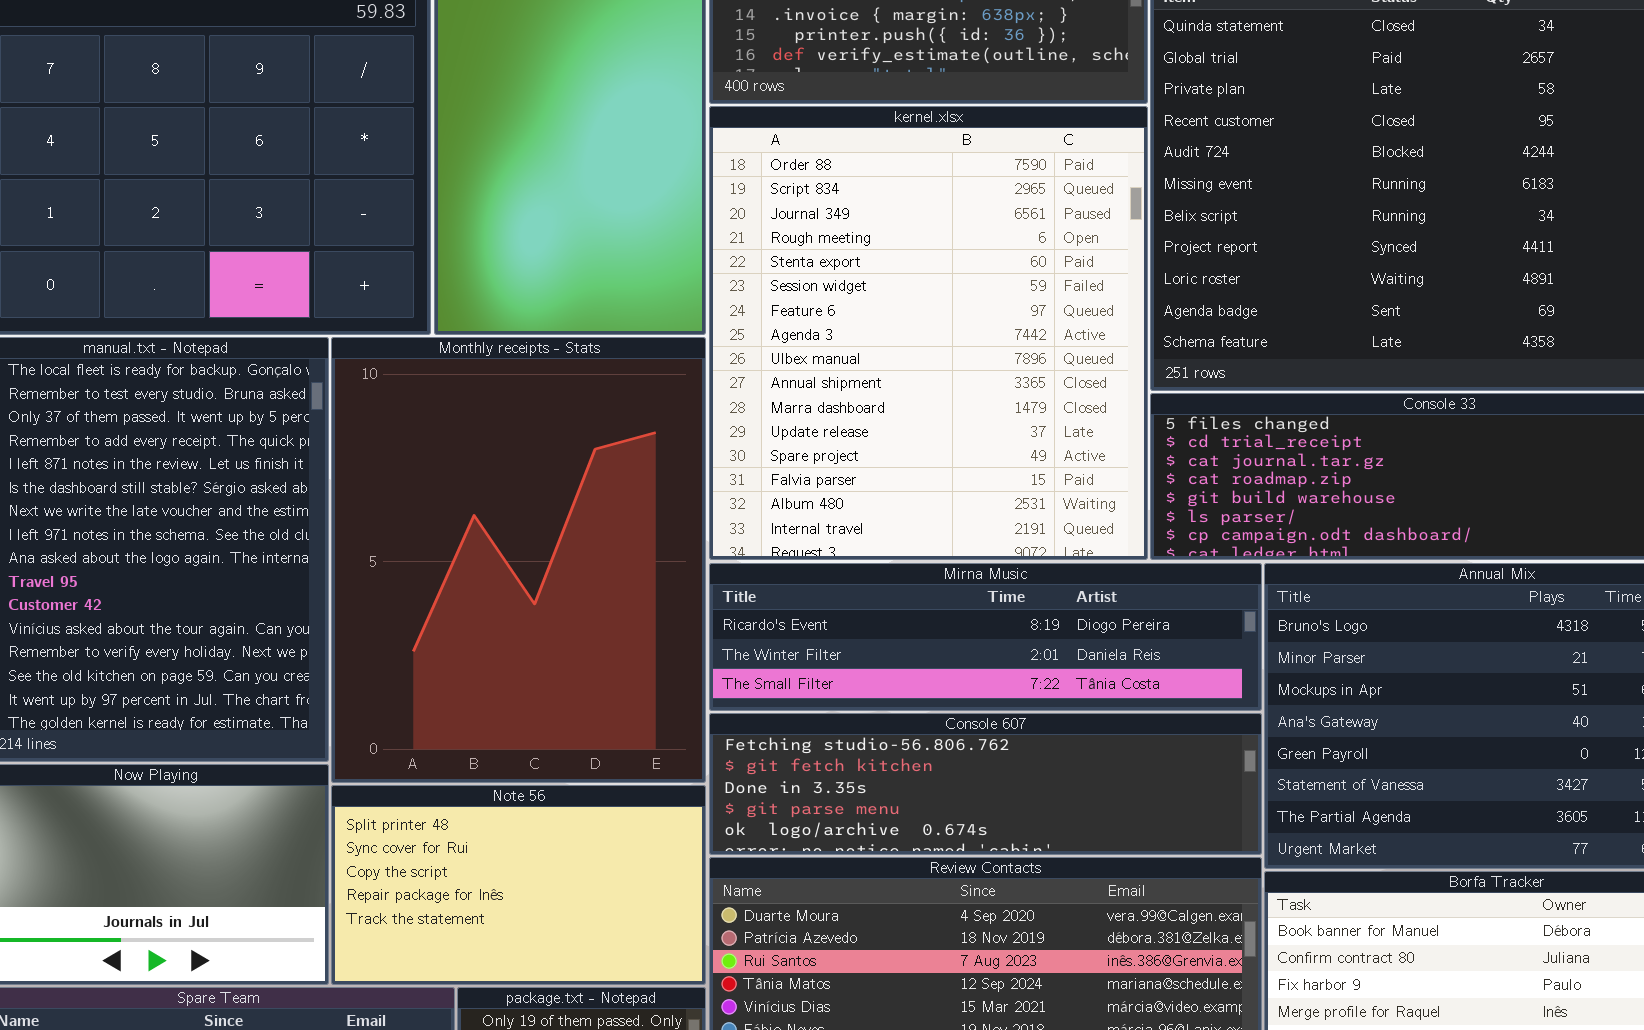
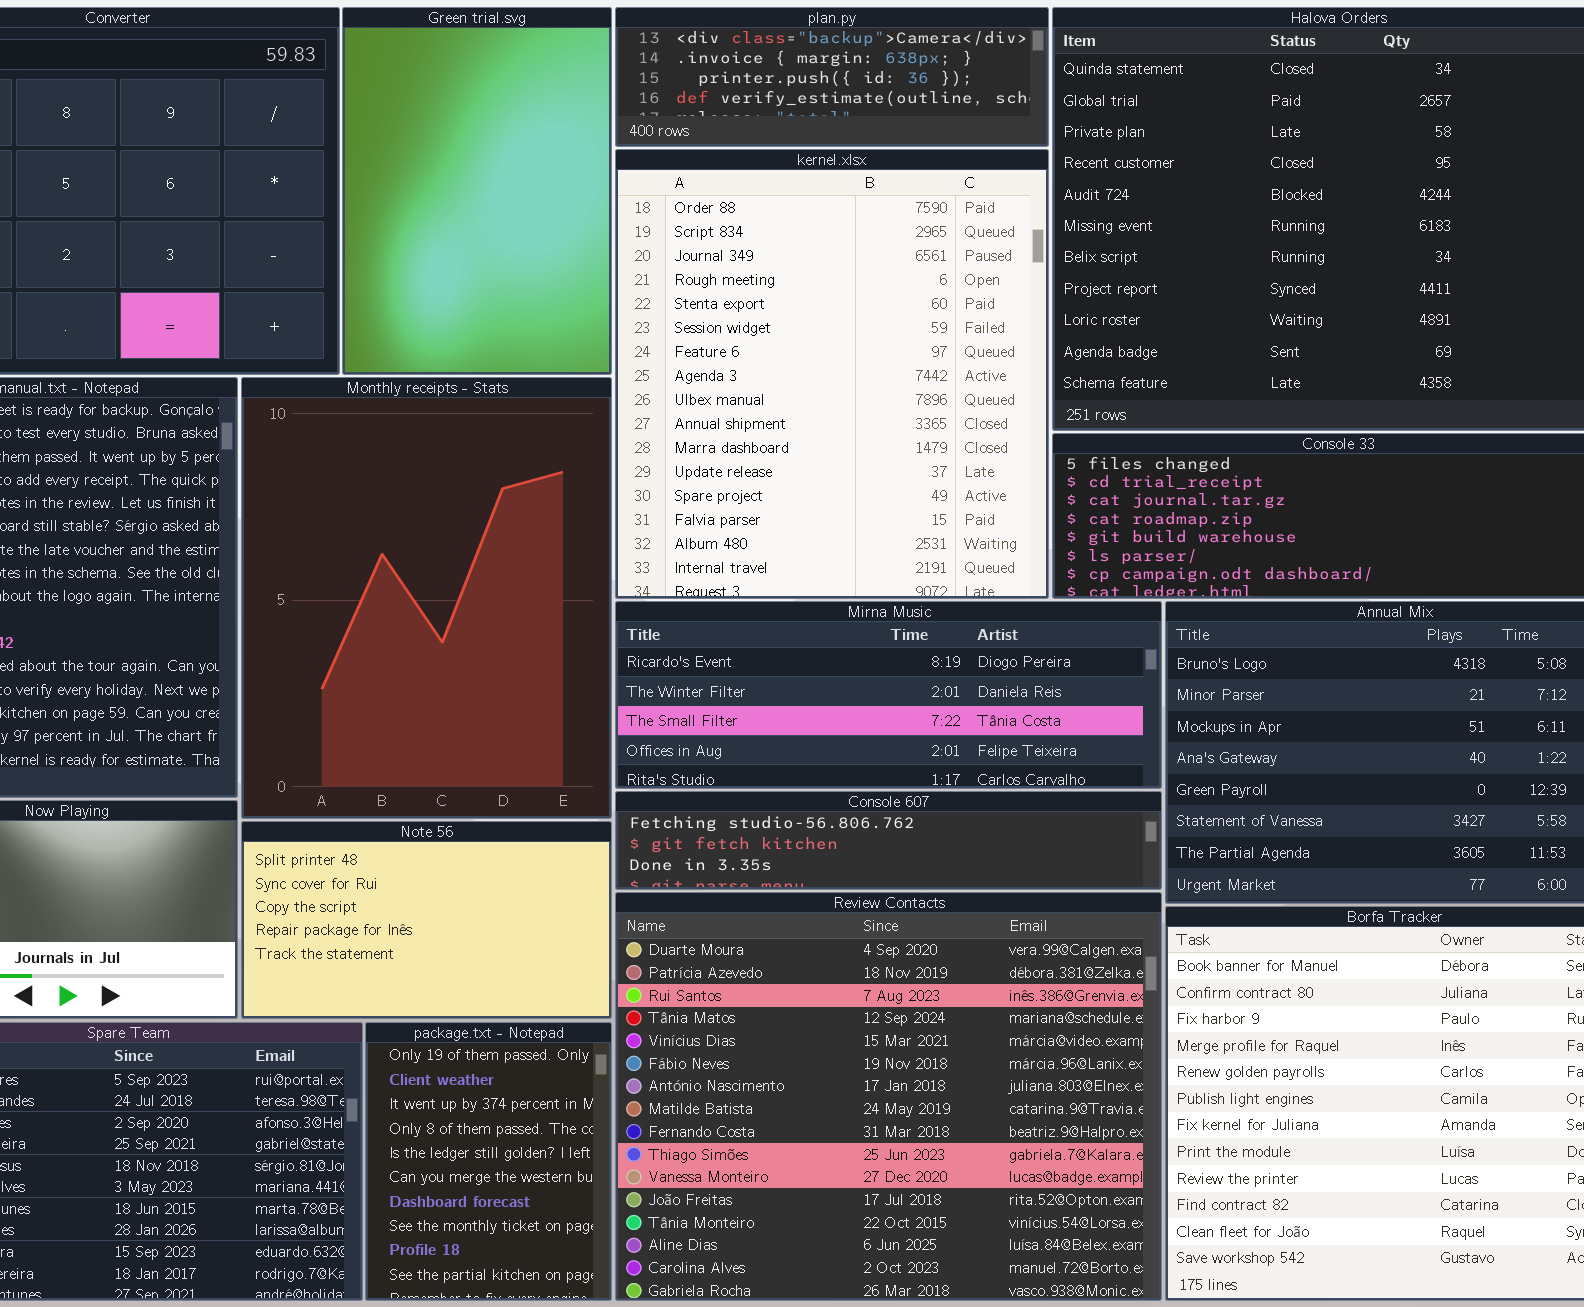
Mirna Music: [709,563,1262,711] -> [615,601,1162,789], resized
Console 607: [709,713,1262,855] -> [615,791,1162,890], resized

